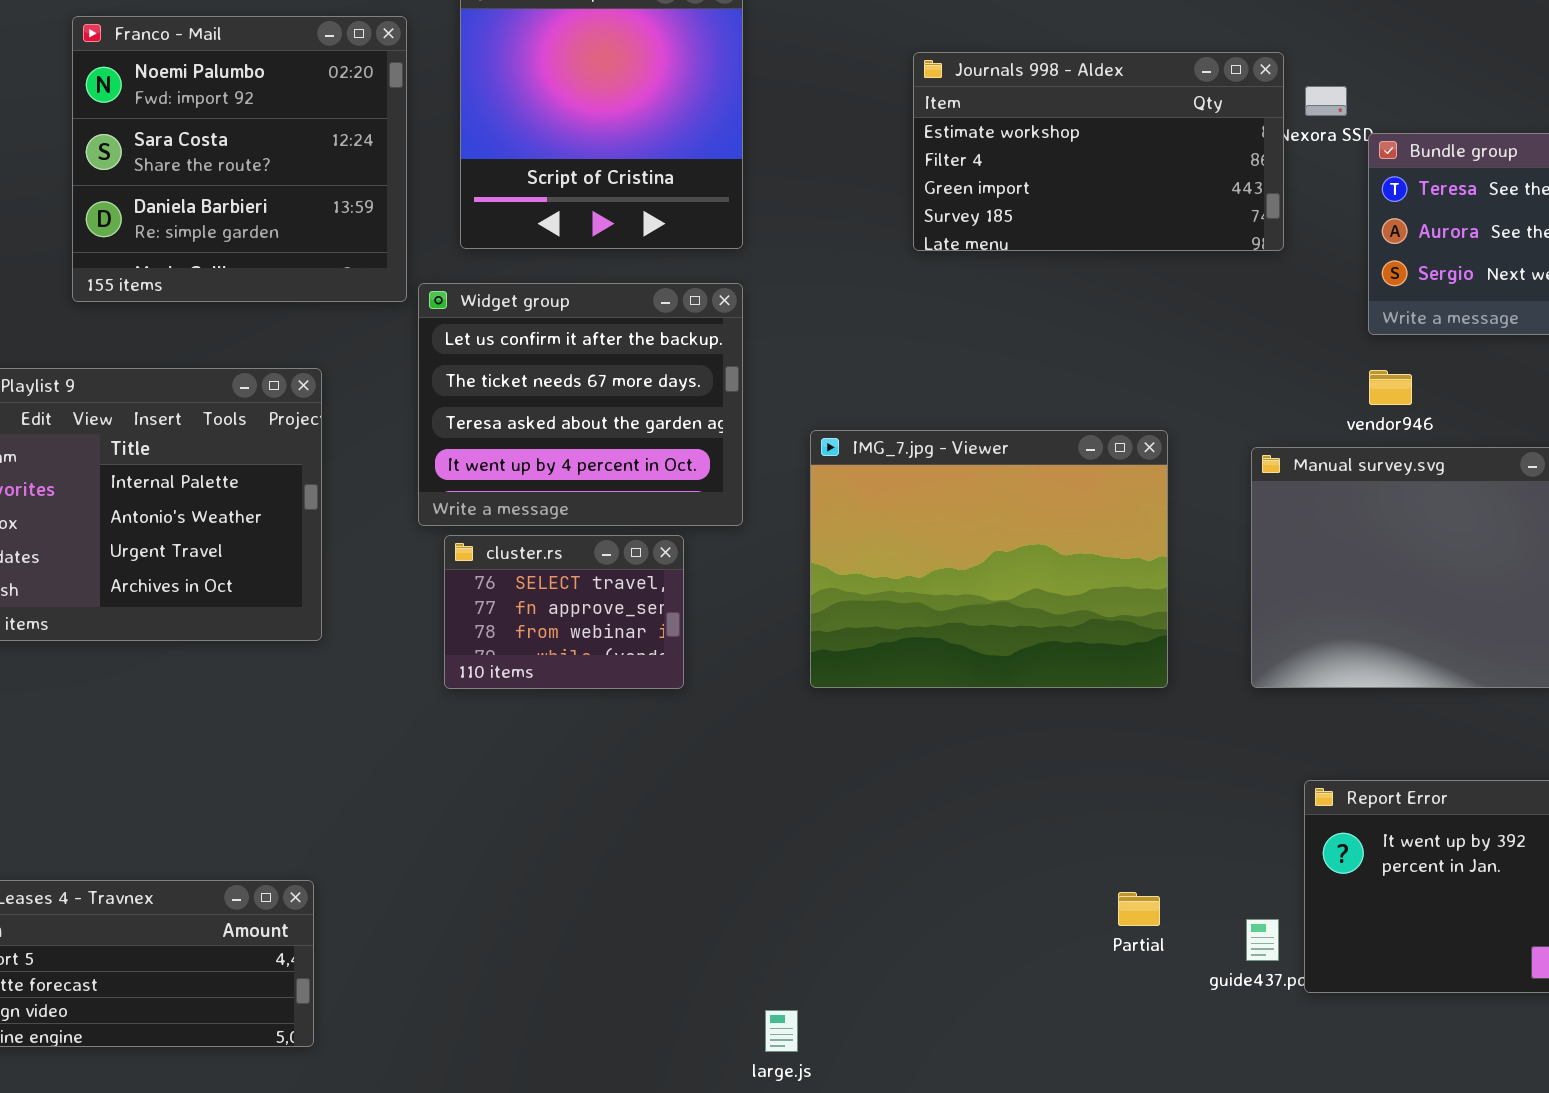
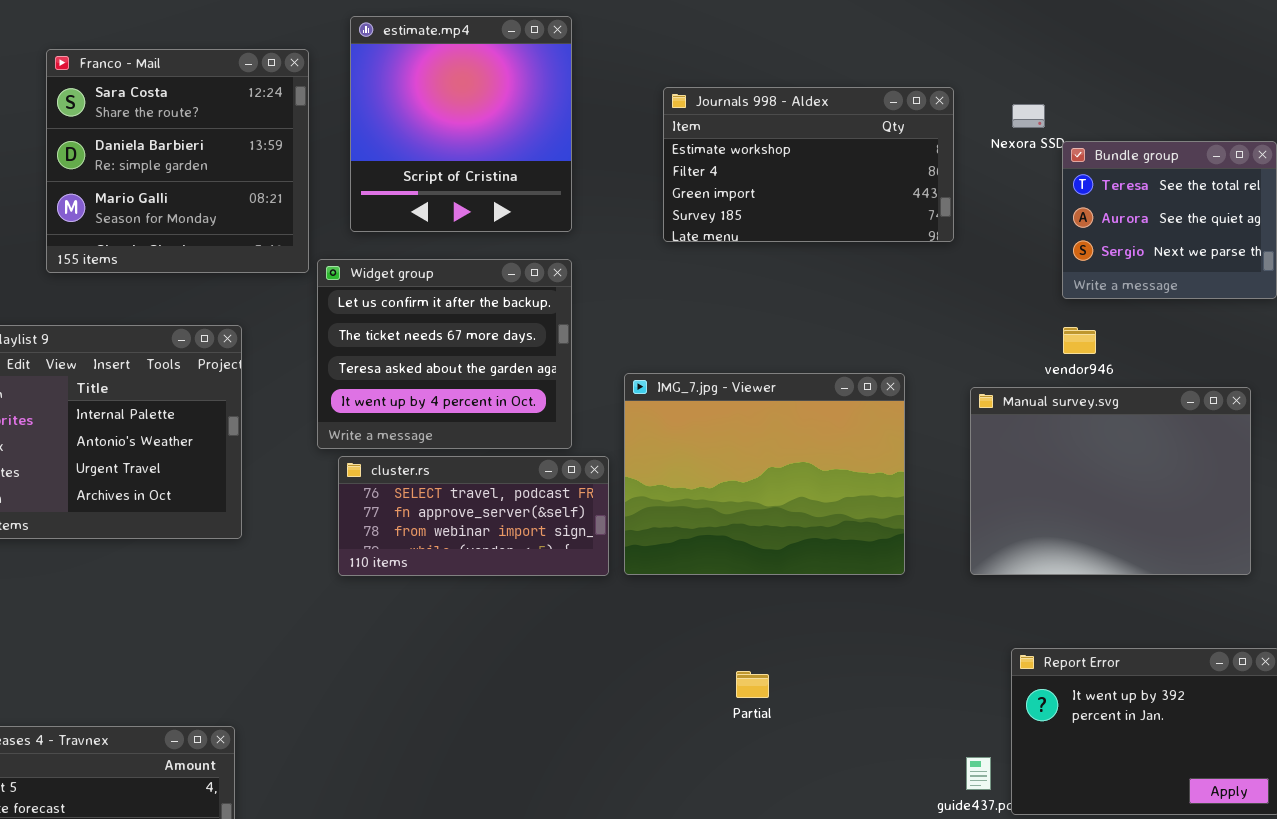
Franco - Mail: [72,16,407,302] -> [46,49,309,273], scrolled down 1 row
Journals 998 - Aldex: [913,52,1284,251] -> [663,87,954,242], moved
cluster.rs: [444,535,684,689] -> [338,456,609,576], resized
Partial: [1118,892,1160,926] -> [736,671,769,698], moved

